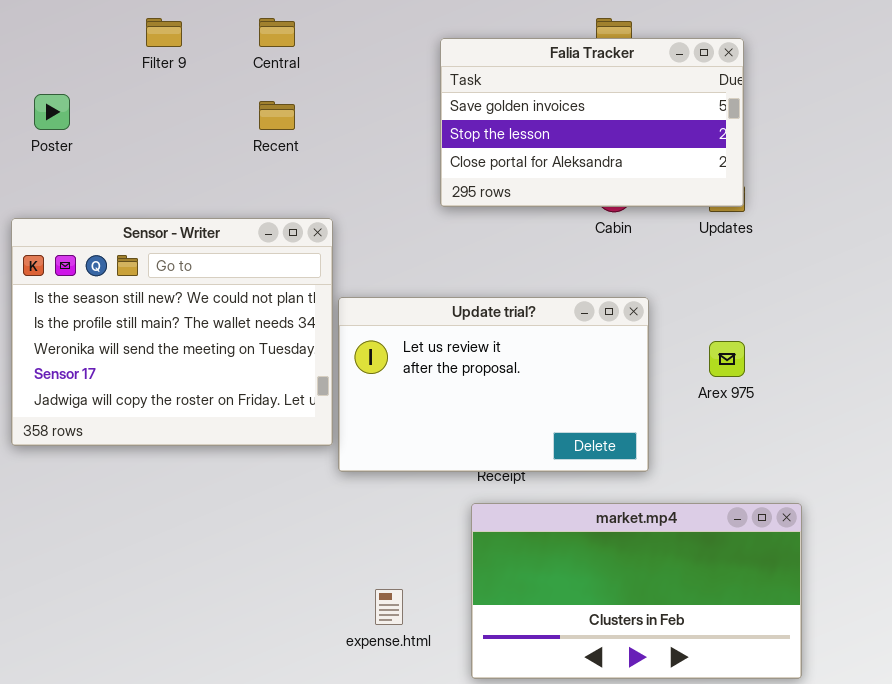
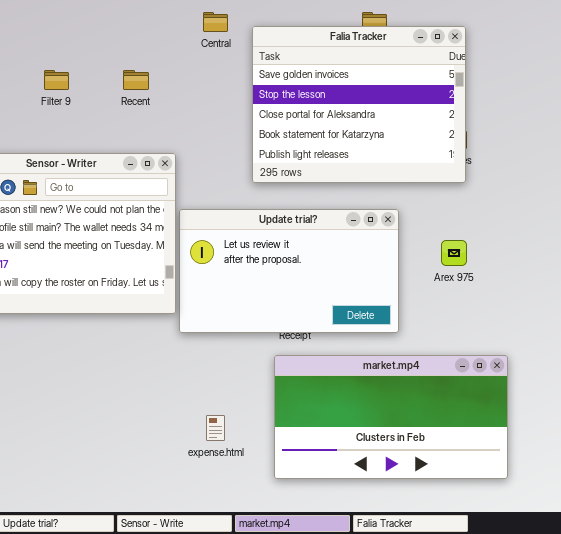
Filter 9: [146,18,182,47] -> [44,70,69,90], moved
Central: [259,18,295,47] -> [203,12,228,32], moved
Falia Tracker: [440,38,744,207] -> [252,26,466,183], resized

